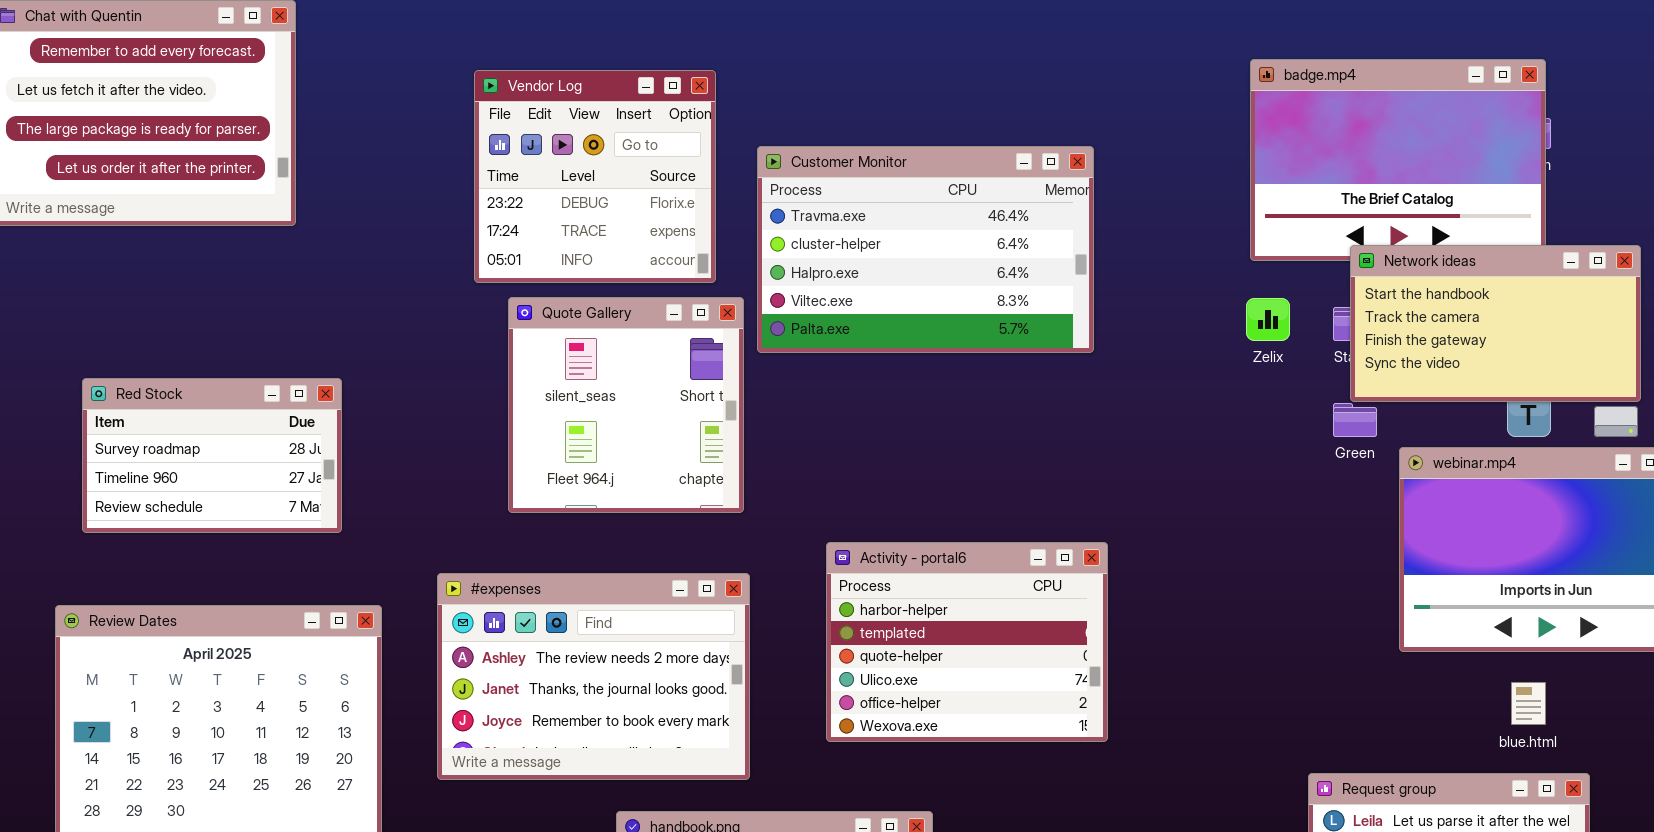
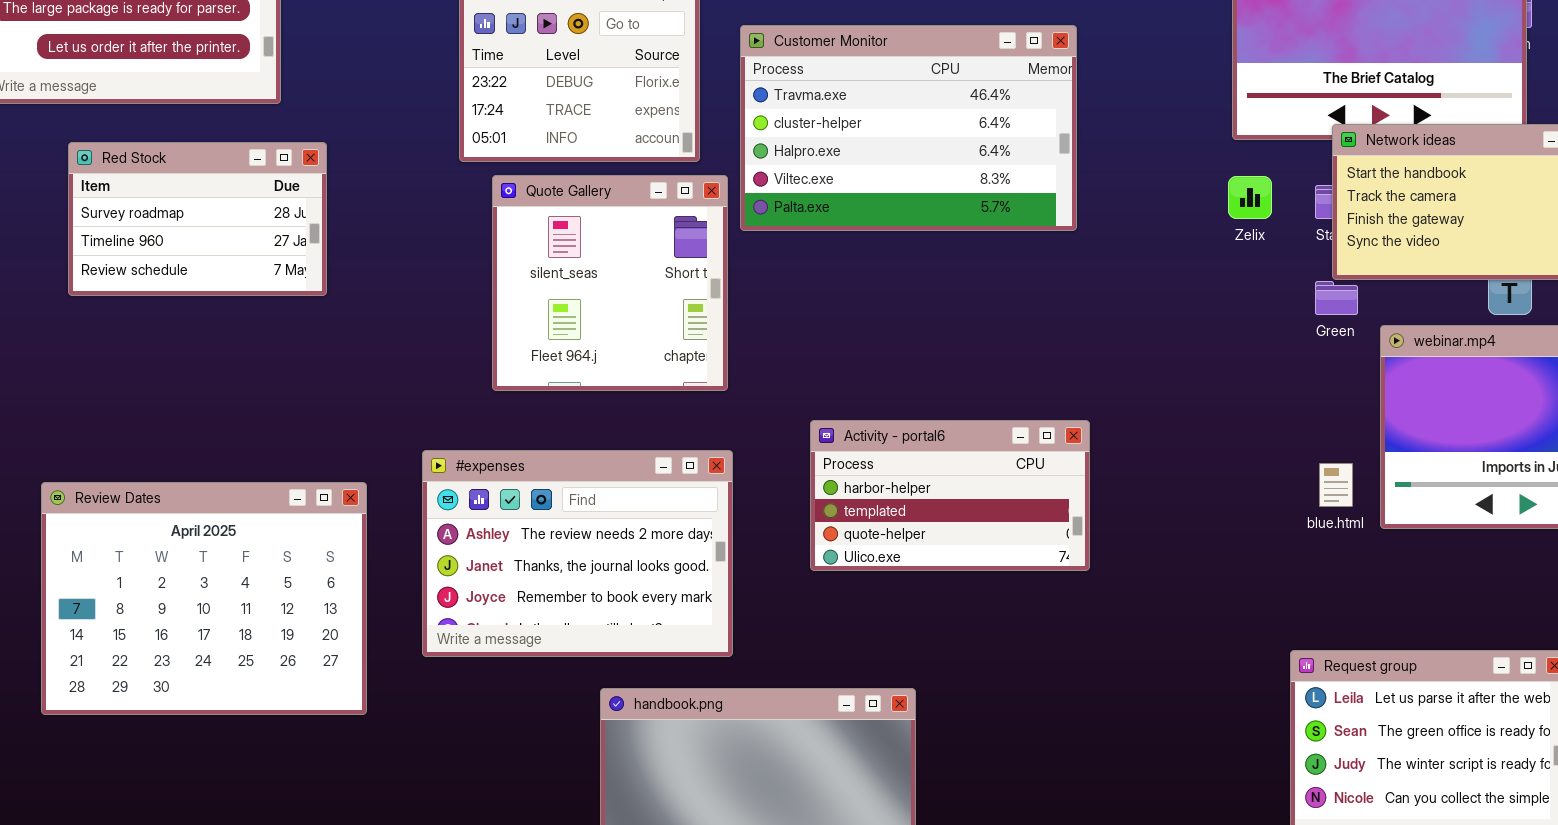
Red Stock: [82,378,342,533] -> [68,142,327,296], moved
Activity - portal6: [826,542,1108,742] -> [810,420,1090,571], resized
blue.html: [1511,682,1546,725] -> [1319,463,1353,507], moved

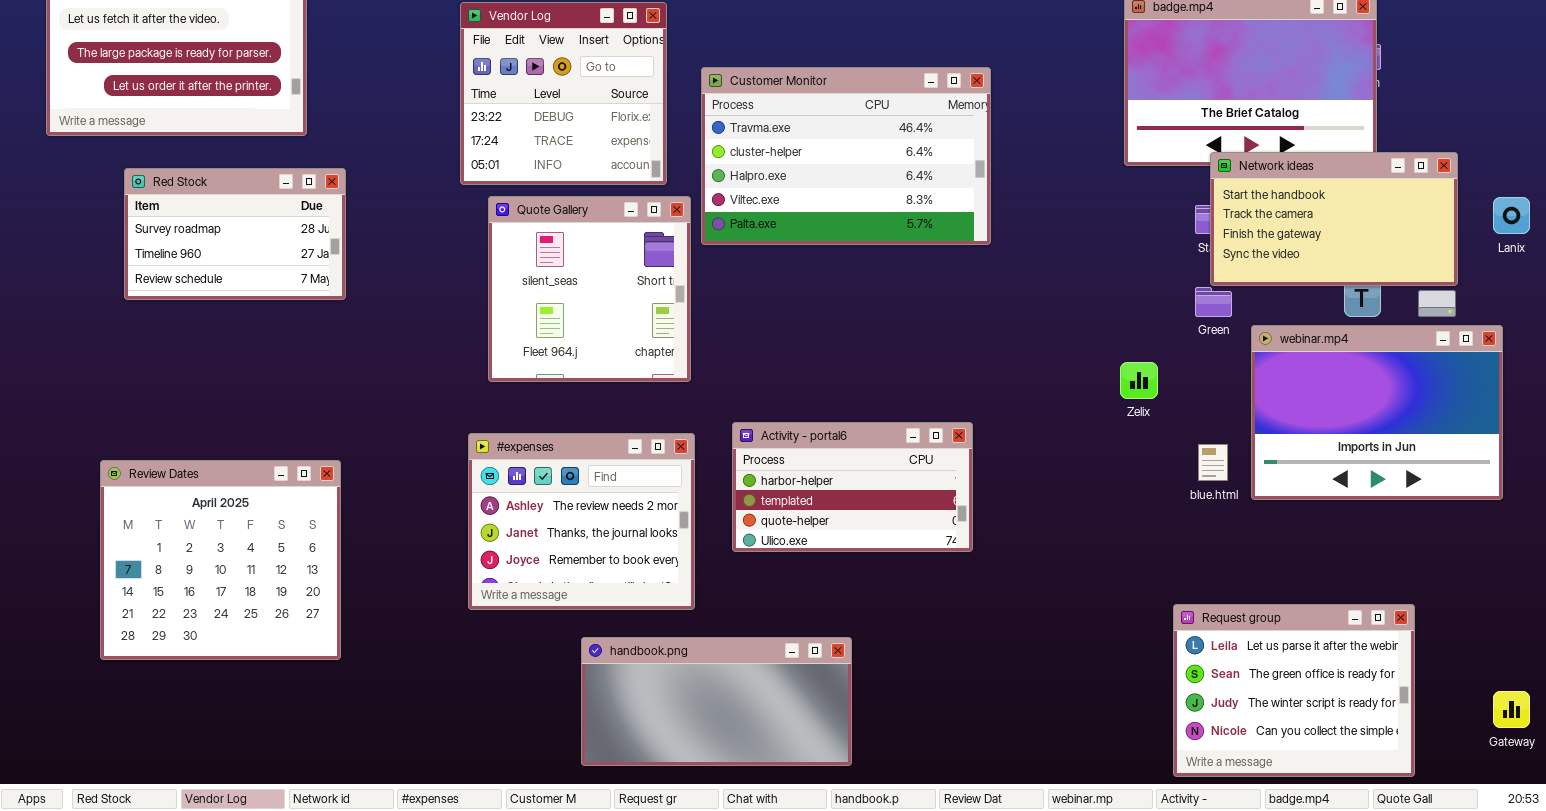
Zelix: [1228,176,1272,219] -> [1120,362,1158,399], moved
Activity - portal6: [810,420,1090,571] -> [732,422,973,552], moved
#expenses: [422,450,733,657] -> [468,433,695,610], resized
Review Dates: [41,482,367,715] -> [100,460,341,660], resized

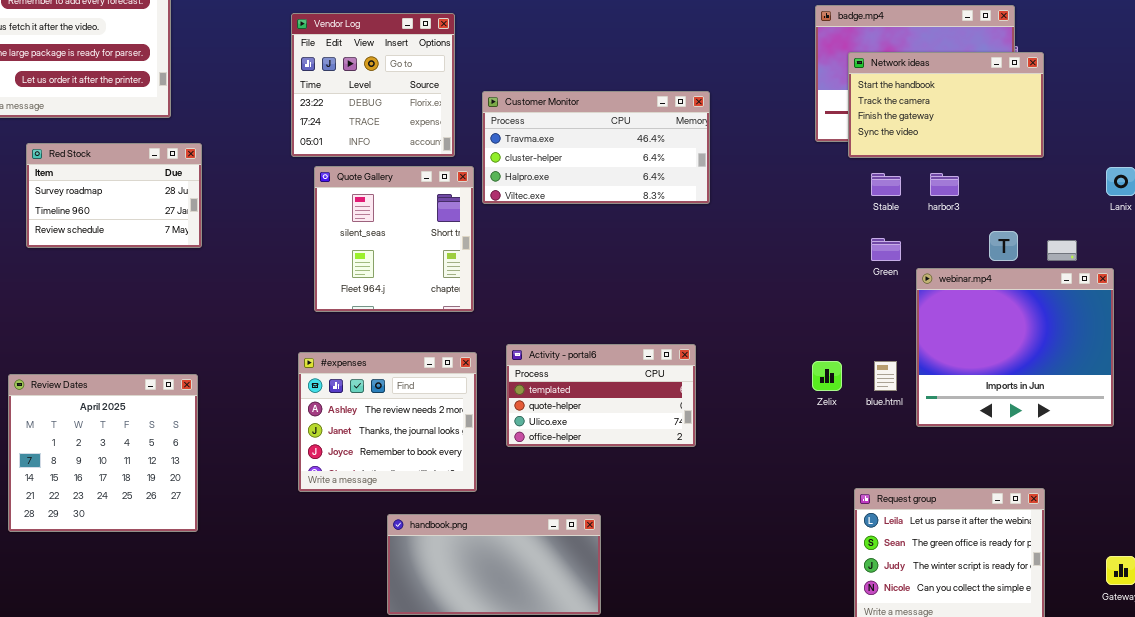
Customer Monitor: [701,67,991,245] -> [482,91,710,204], resized
Network ideas: [1210,152,1458,286] -> [848,52,1044,158], moved
webinar.mp4: [1251,325,1503,500] -> [916,268,1114,427], resized
Zelix: [1120,362,1158,399] -> [812,361,842,391], moved
Activity - portal6: [732,422,973,552] -> [506,344,696,447], scrolled down 1 row

